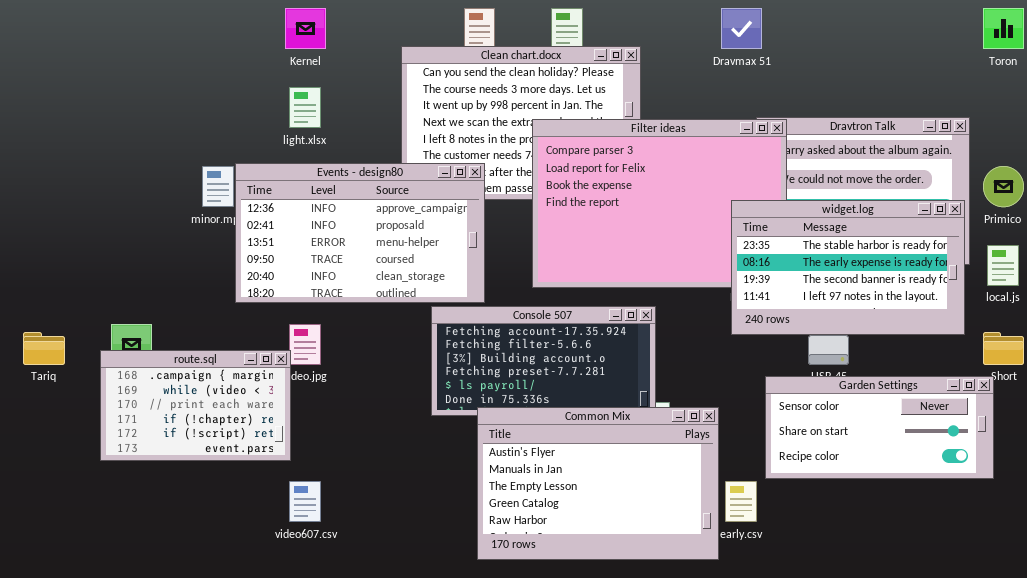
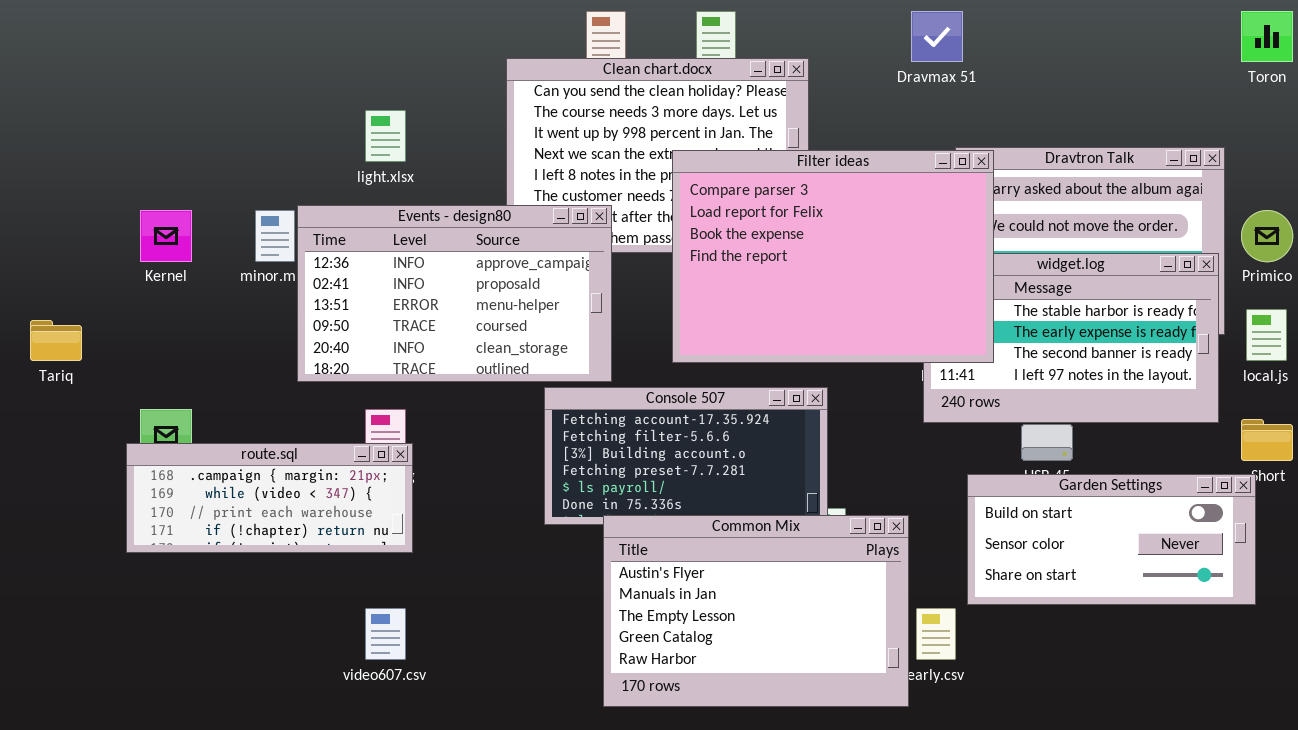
Kernel: [285,8,326,49] -> [140,210,192,262], moved
Filter ideas: [532,119,787,288] -> [672,150,994,363], raised
Tariq: [23,332,65,365] -> [30,320,82,361], moved
route.sql: [100,350,291,461] -> [126,443,413,553], resized
Garden Settings: [765,376,994,479] -> [967,474,1256,605], scrolled up 1 row

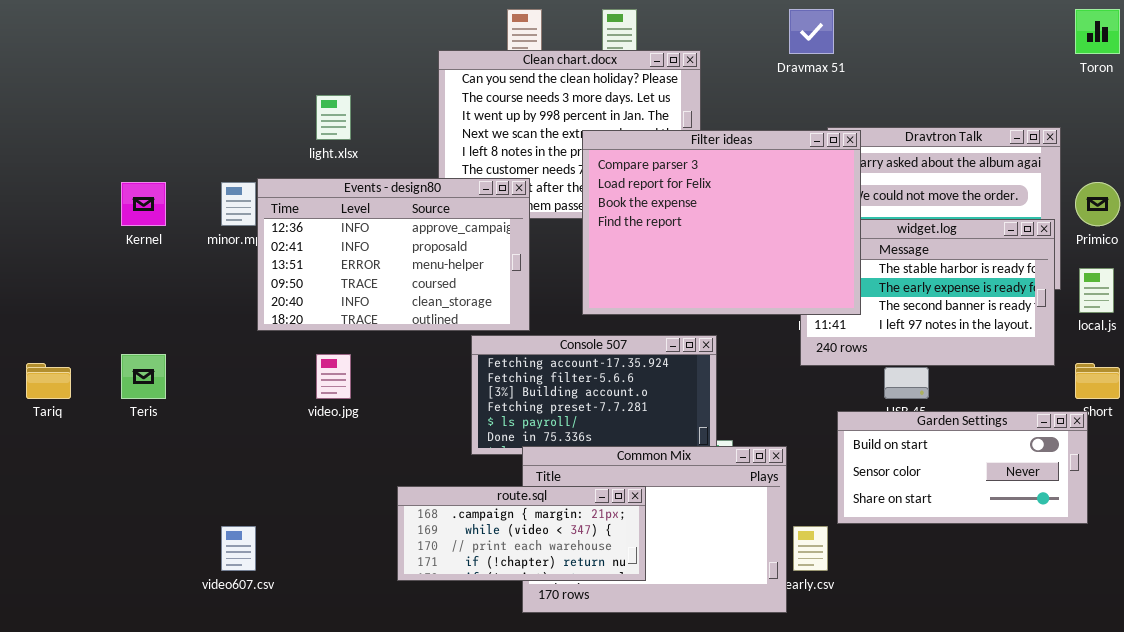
Tariq: [30,320,82,361] -> [26,363,71,399], moved
route.sql: [126,443,413,553] -> [397,486,646,581], moved
video607.csv: [365,608,406,660] -> [221,526,256,571], moved

